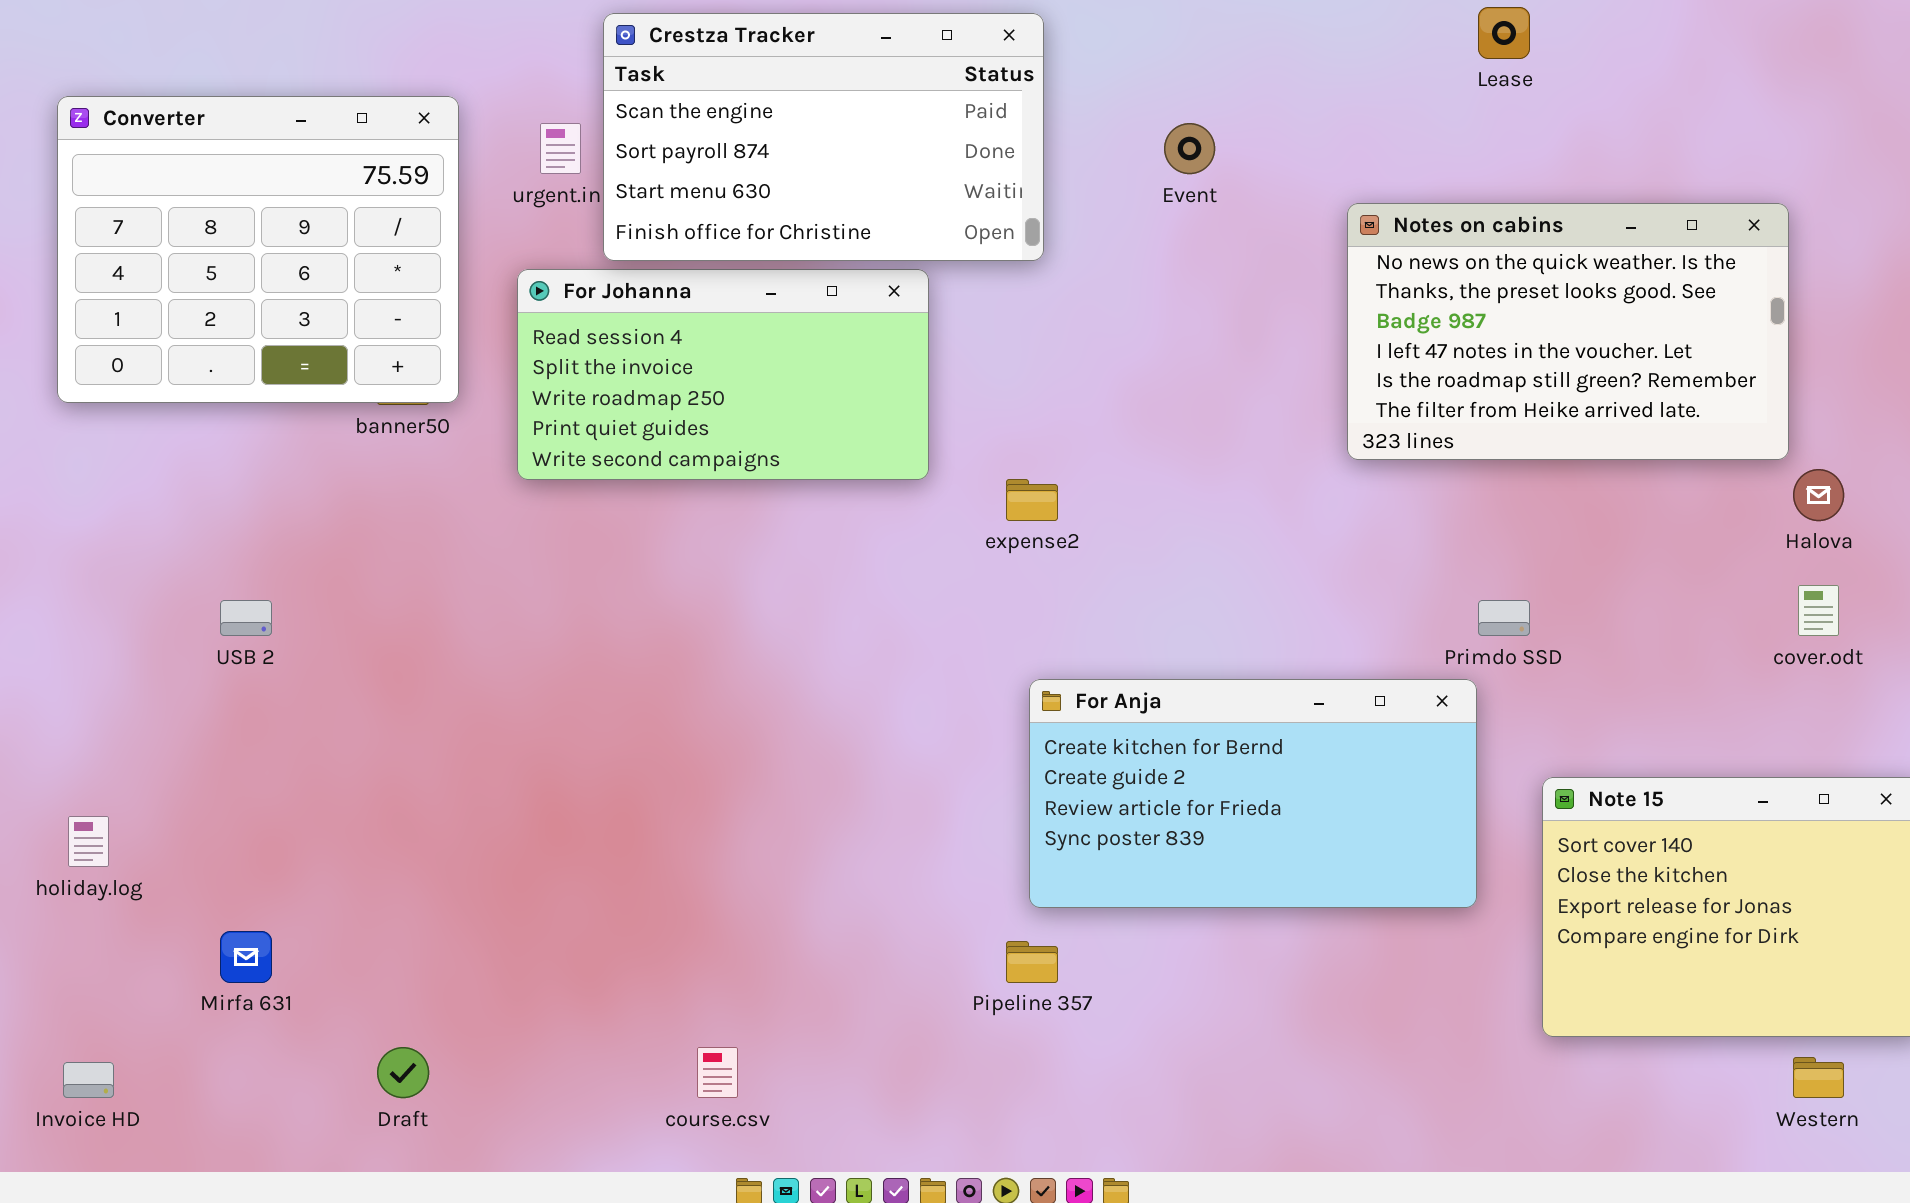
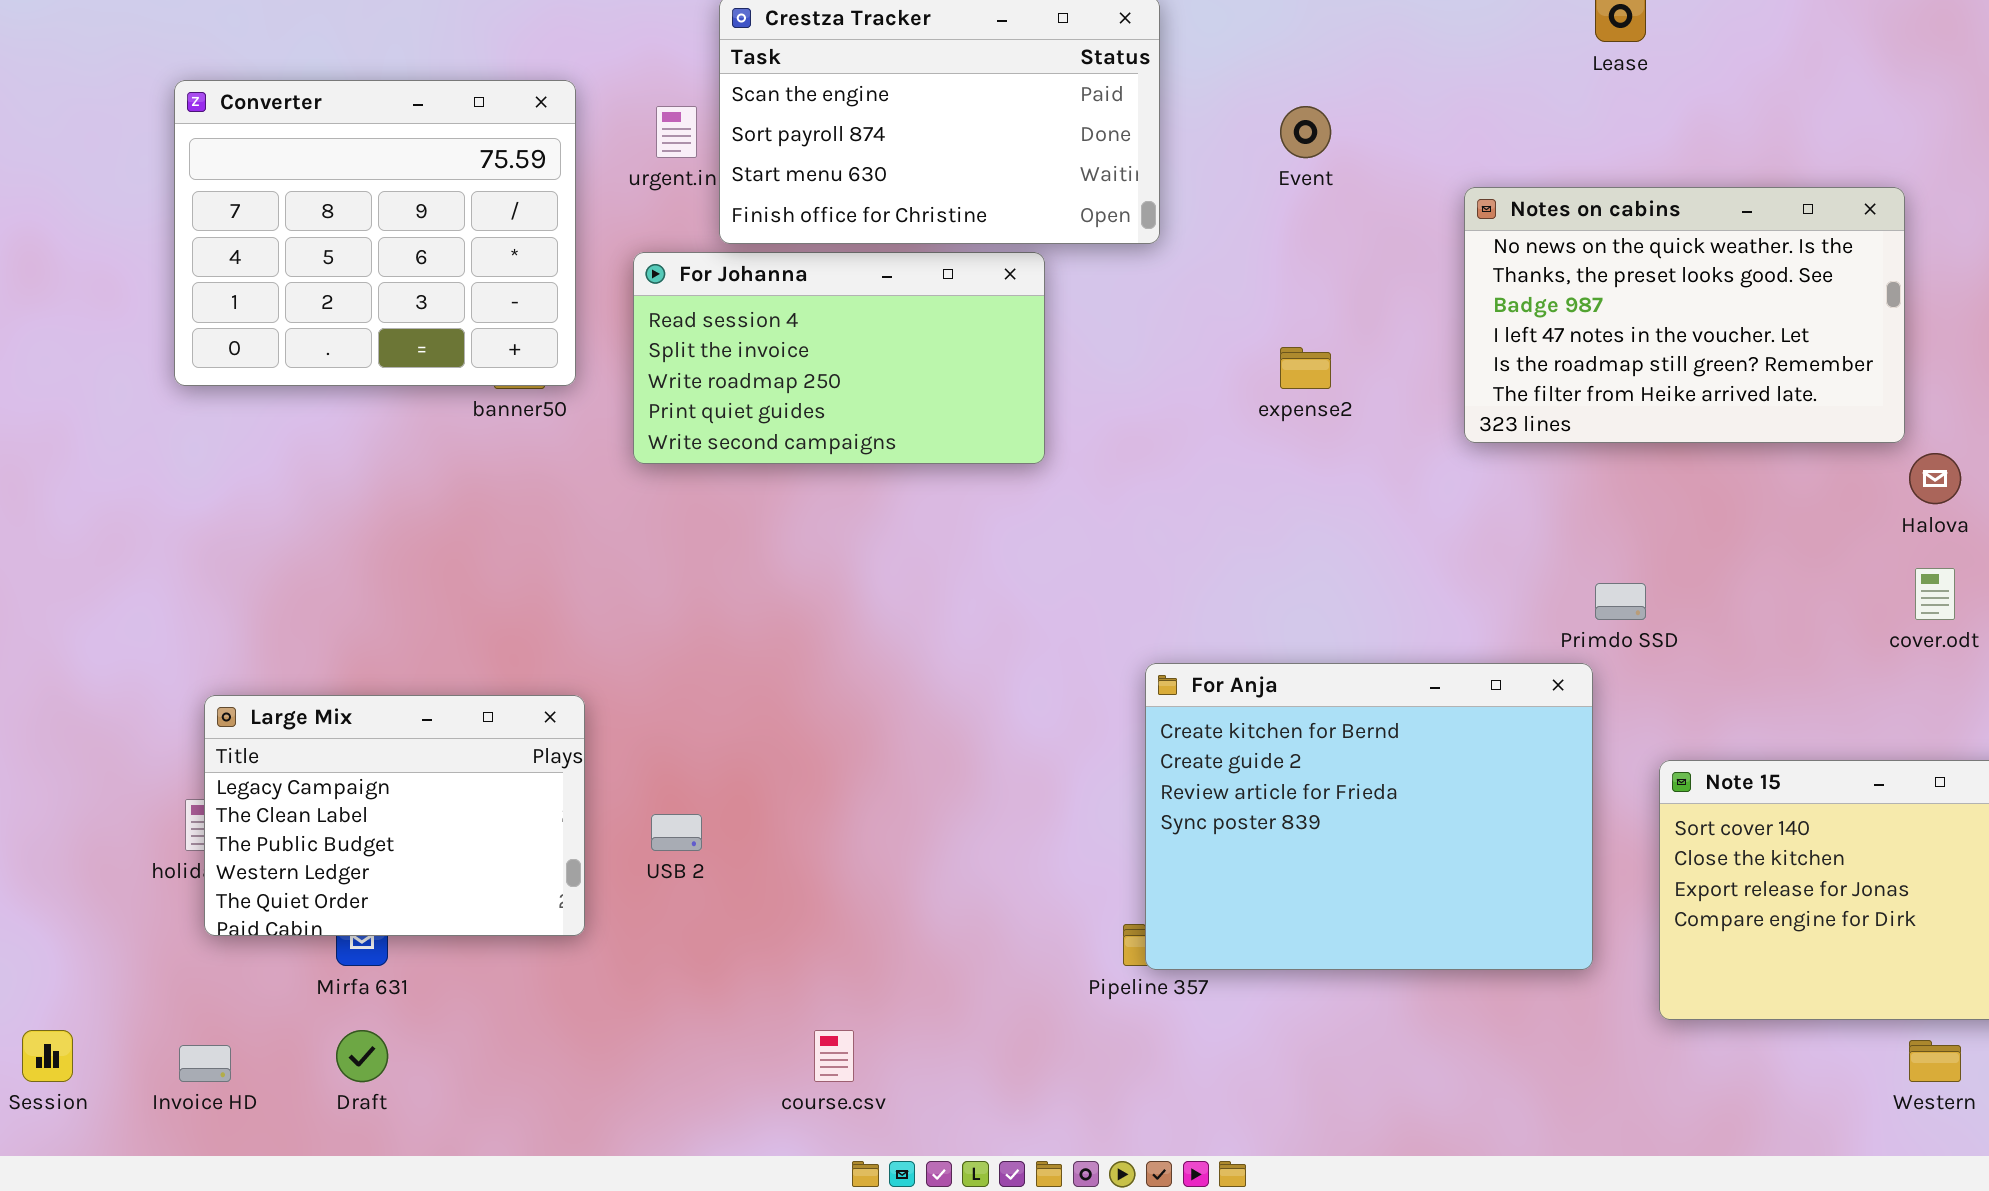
expense2: [1006,479,1058,521] -> [1280,347,1331,389], moved
USB 2: [220,600,272,636] -> [651,814,702,851], moved
For Anja: [1029,679,1477,908] -> [1145,663,1593,970], resized
Large Mix: none -> [204,695,585,936], opened
Draft: [377,1047,429,1098] -> [336,1030,388,1082], moved

